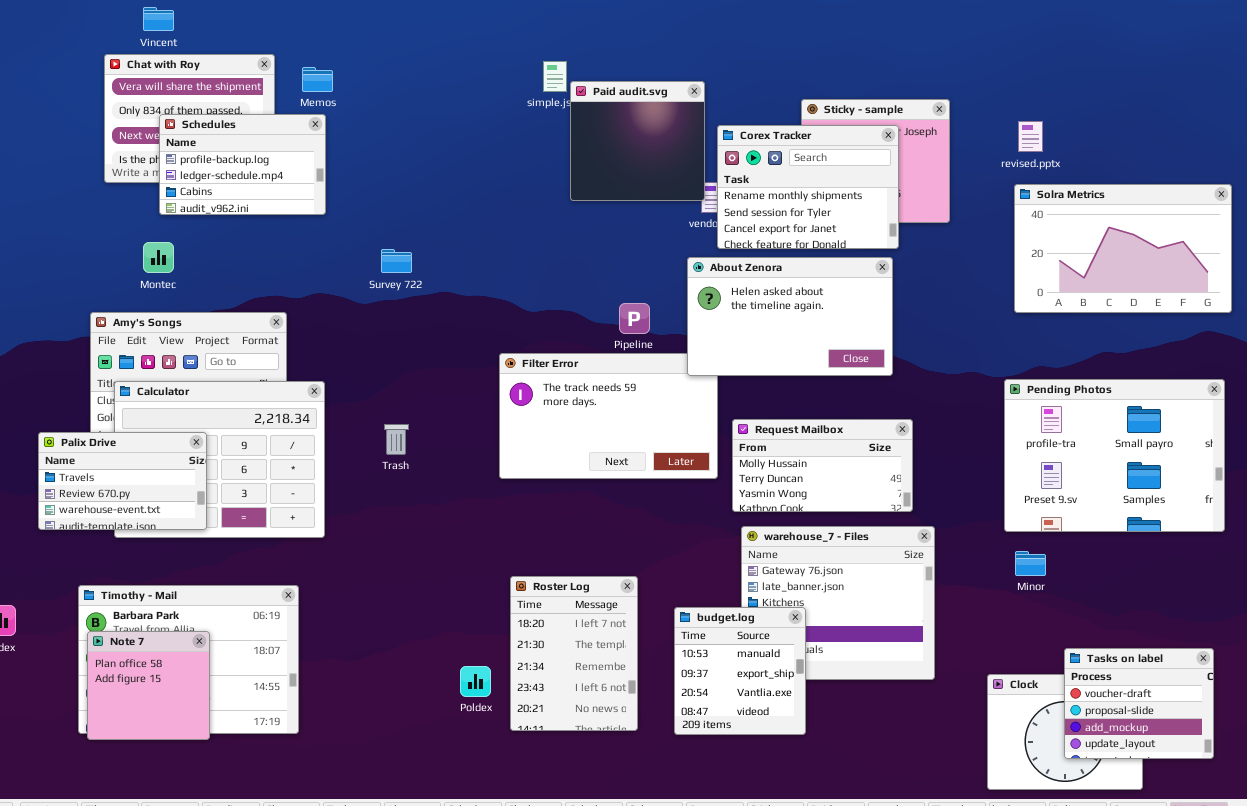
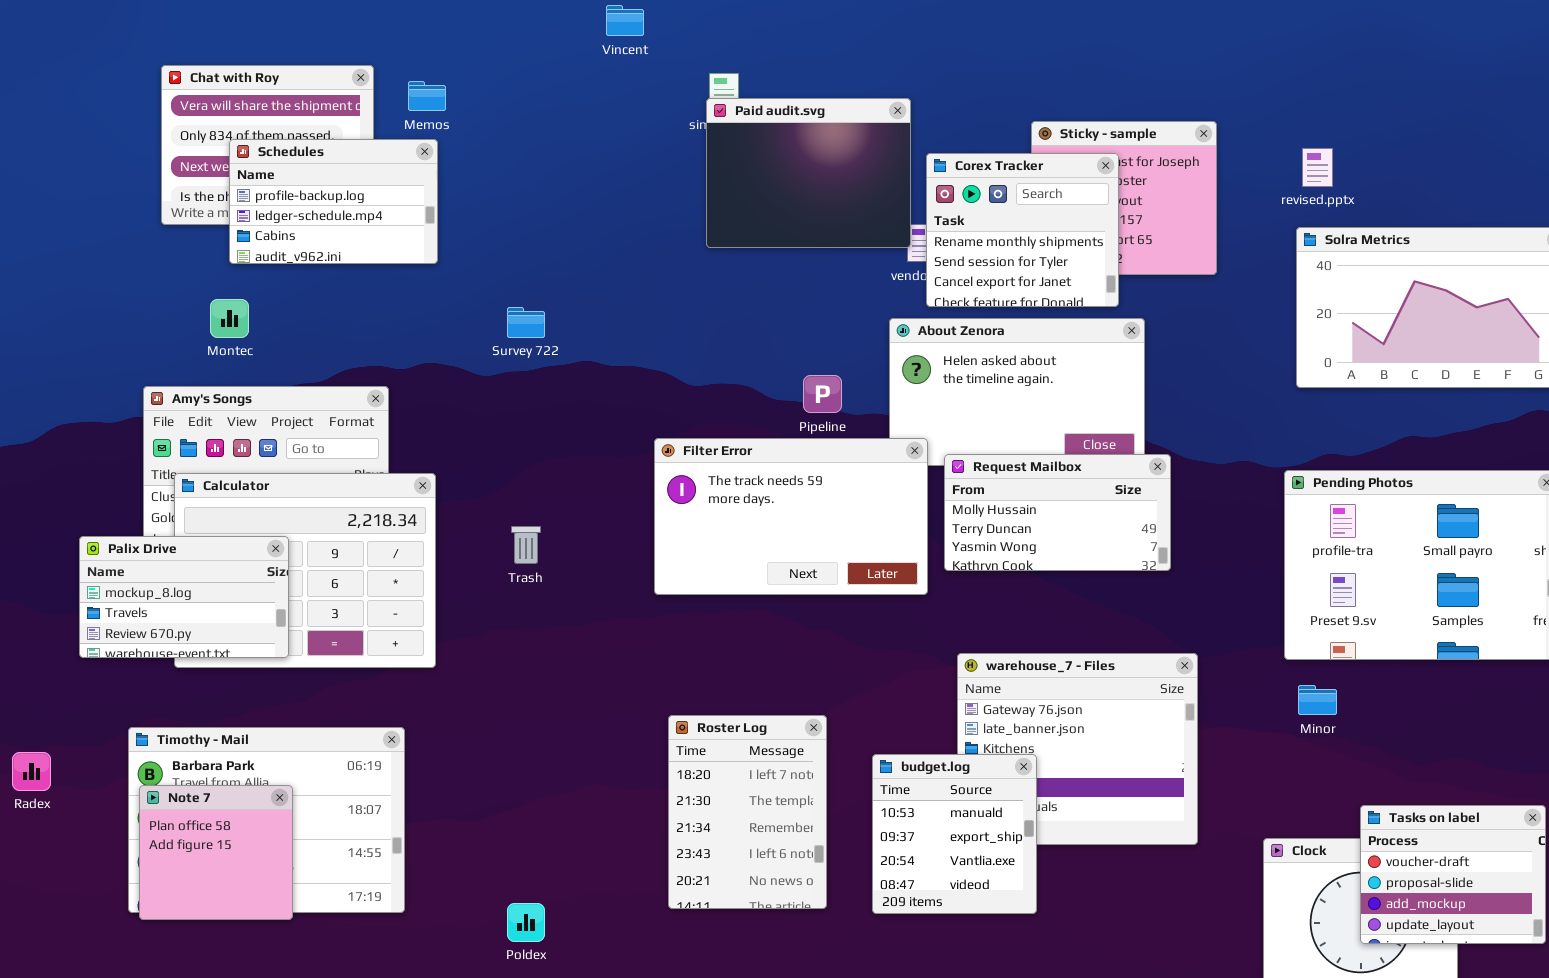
Vincent: [143,7,174,31] -> [606,5,644,36], moved
Paid audit.svg: [570,81,705,201] -> [706,98,911,248], resized
Corex Tracker: [717,125,899,249] -> [926,153,1119,307], resized
Filter Error: [499,353,718,479] -> [654,438,928,595], raised
Request Mailbox: [732,419,913,512] -> [944,454,1171,571], moved
Palix Drive: [38,432,207,530] -> [79,536,289,658], scrolled up 1 row
Poldex: [460,666,491,697] -> [507,903,545,942], moved

